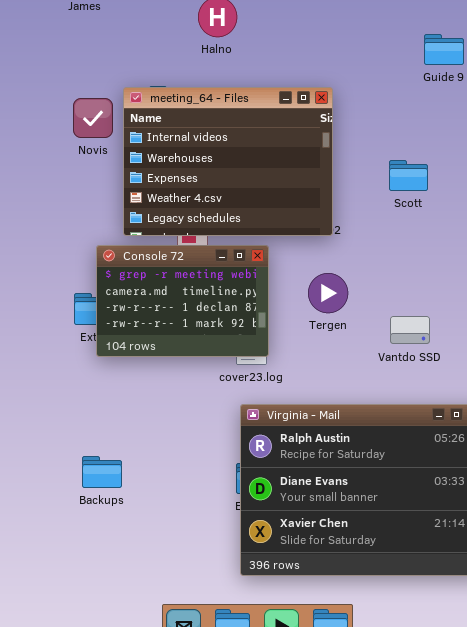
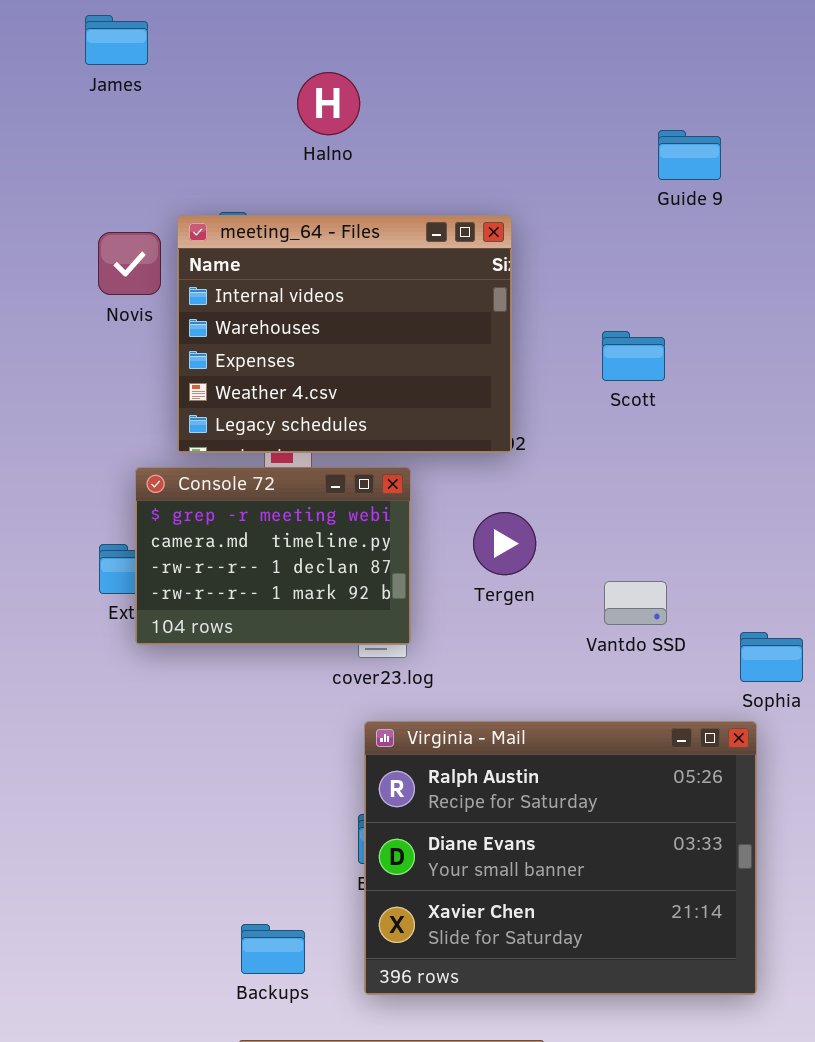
Backups: [82,456,122,488] -> [241,924,305,974], moved

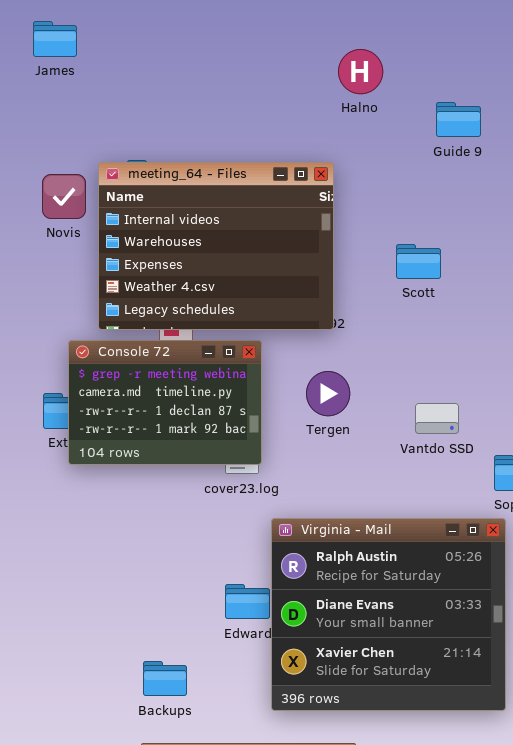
Halno: [297,72,360,135] -> [338,49,383,94], moved
Vantdo SSD: [604,581,667,625] -> [415,403,459,434], moved
Virginia - Mail: [364,721,757,995] -> [271,518,506,711], resized

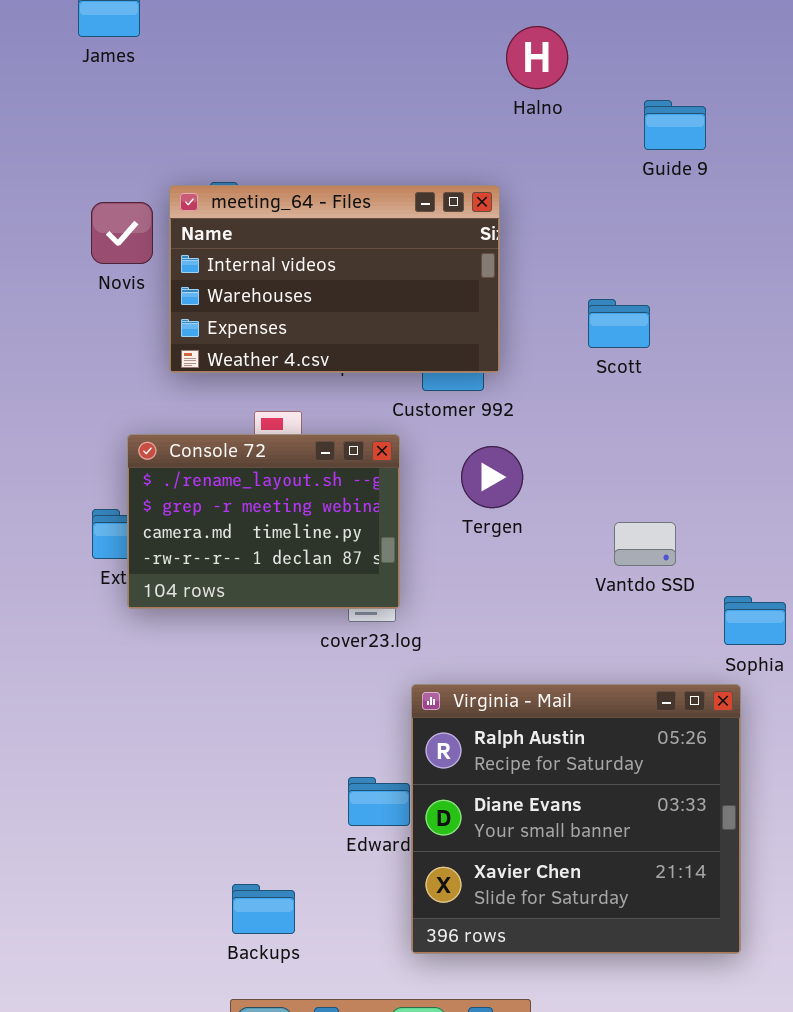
meeting_64 - Files: [98,162,334,330] -> [169,185,500,373], resized
Console 72: [68,340,262,465] -> [127,434,400,609], scrolled up 1 row
Tergen: [306,371,350,416] -> [461,446,523,508], moved

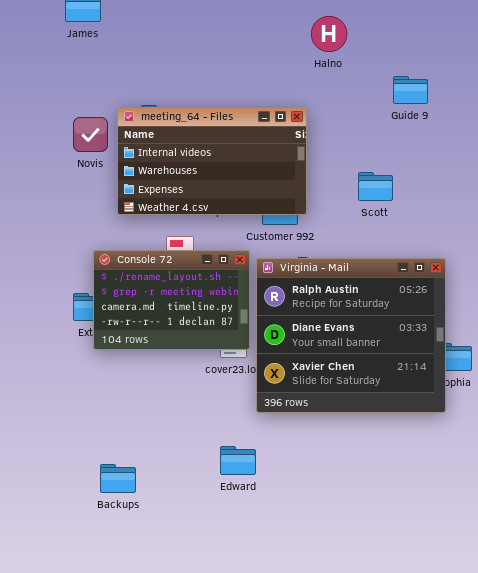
Guide 9: [644,100,706,150] -> [393,76,428,104], moved
Virginia - Mail: [411,684,741,954] -> [256,258,446,413], moved
Backups: [232,884,295,934] -> [100,464,136,493], moved

